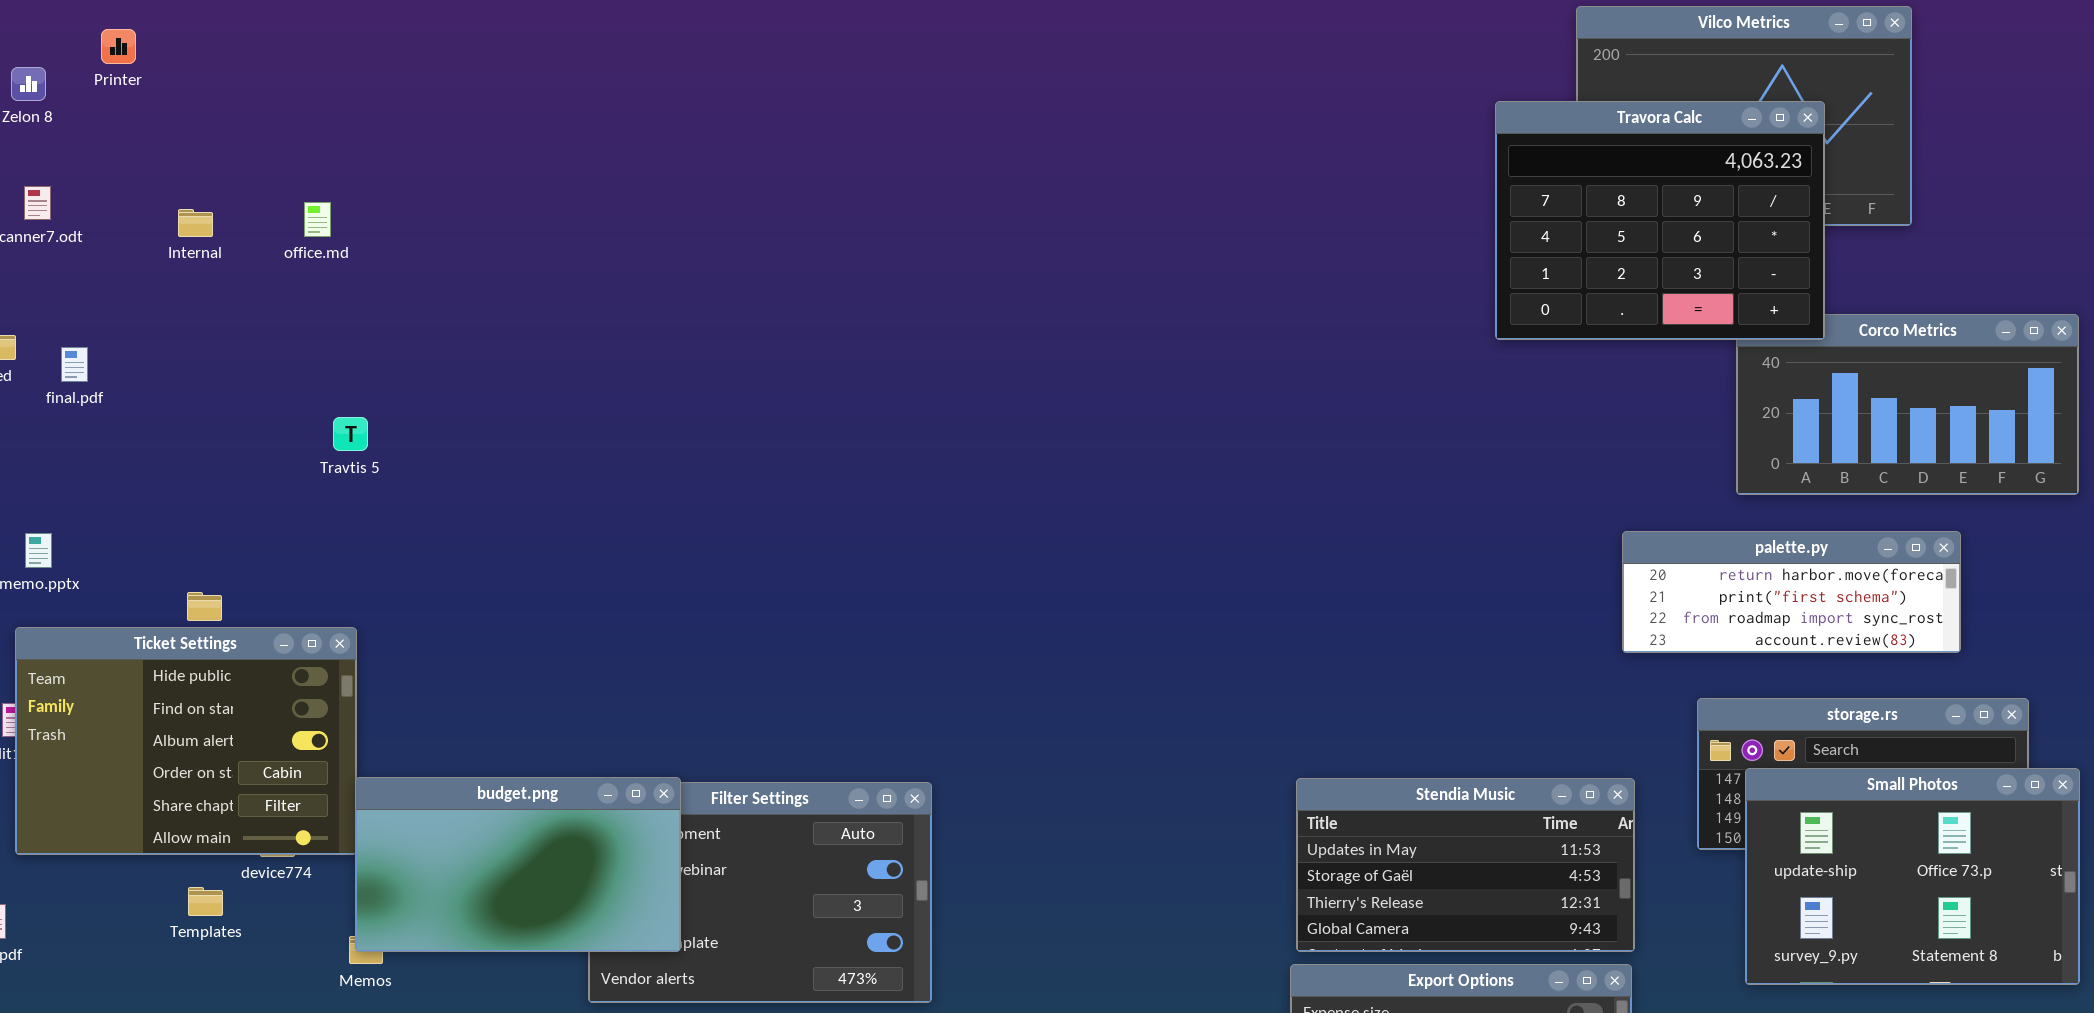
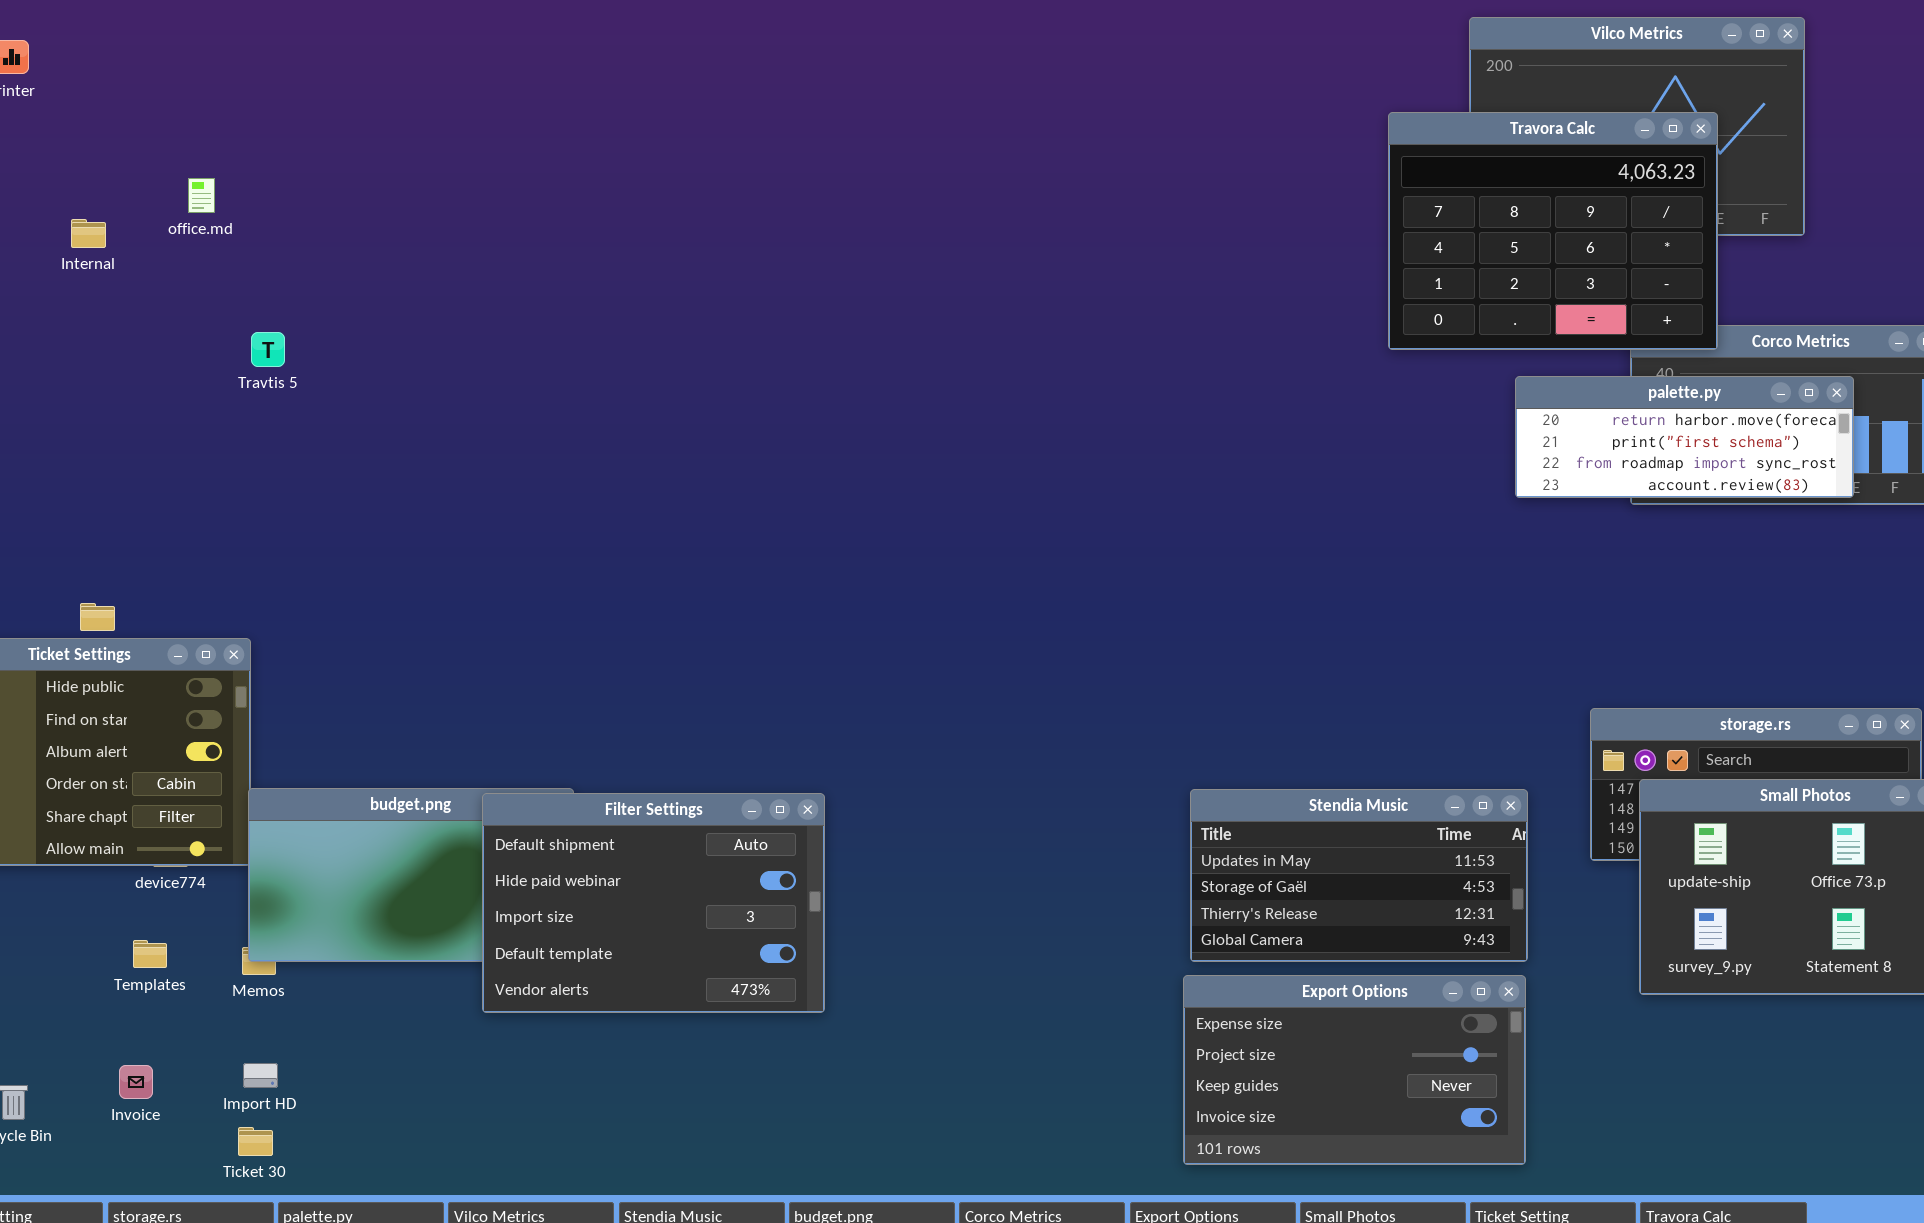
office.md: [304,202,331,237] -> [188,178,215,213], moved
Travtis 5: [333,417,368,451] -> [251,332,285,367], moved
palette.py: [1622,531,1961,653] -> [1515,376,1854,498], moved
Filter Settings: [588,782,932,1003] -> [482,793,825,1013], raised
Templates: [188,887,223,916] -> [133,940,167,968], moved

